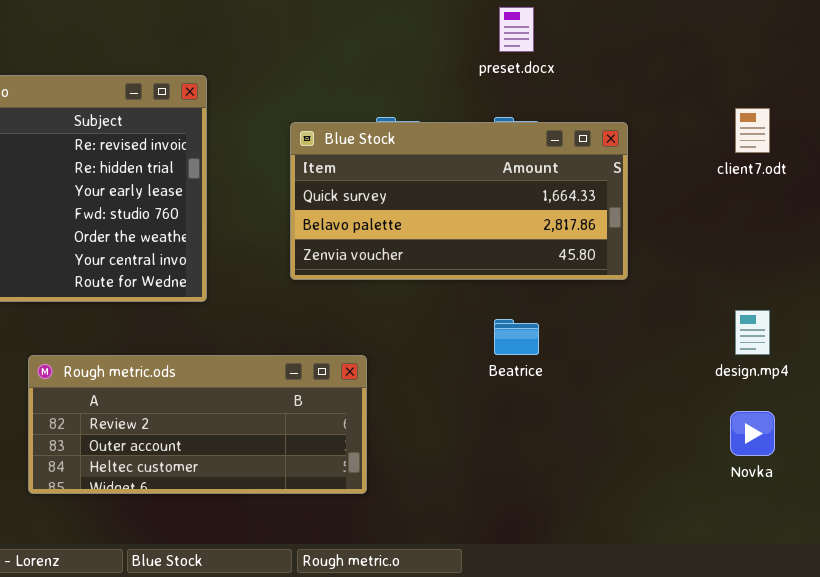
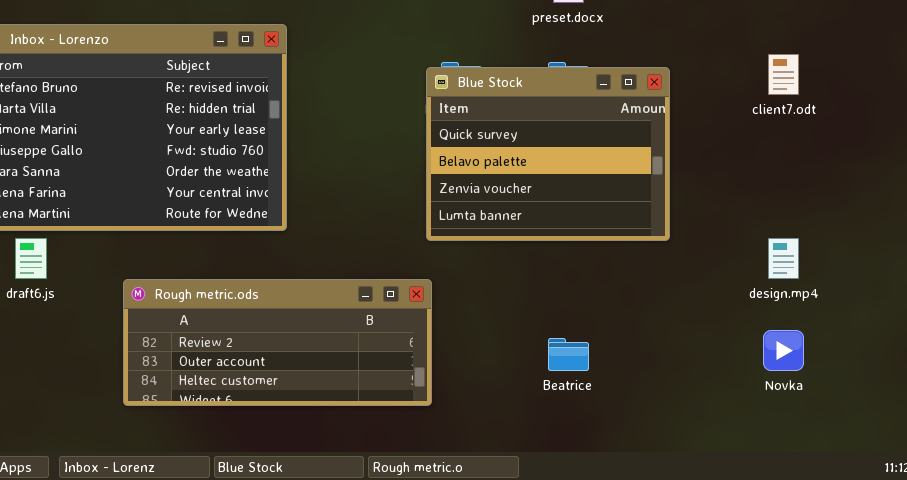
Blue Stock: [290,122,628,280] -> [426,67,670,241], resized
Beatrice: [494,319,539,355] -> [548,338,589,371], moved

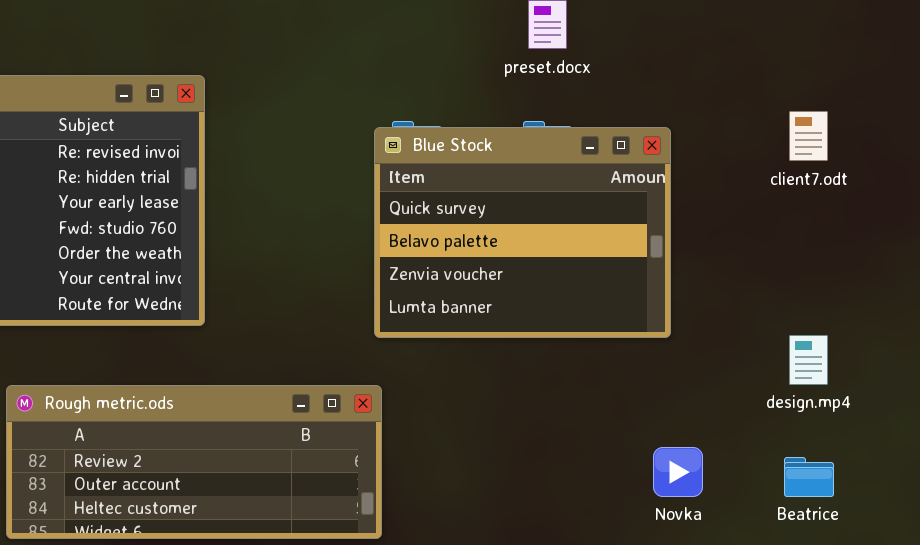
Novka: [763,330,804,371] -> [653,447,703,497], moved
Beatrice: [548,338,589,371] -> [784,457,834,497], moved

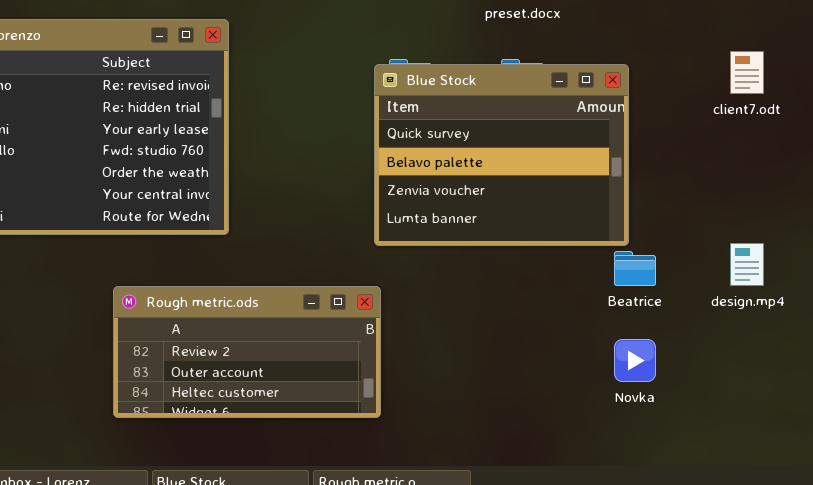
Rough metric.ods: [6,385,382,539] -> [113,286,381,418], resized
Beatrice: [784,457,834,497] -> [614,251,656,286], moved

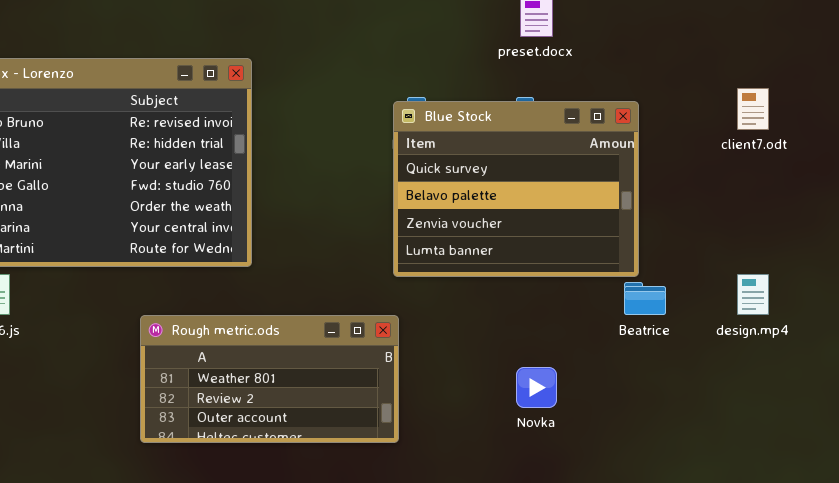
Rough metric.ods: [113,286,381,418] -> [140,315,399,443], scrolled up 1 row
Novka: [614,339,656,382] -> [516,367,557,408], moved

